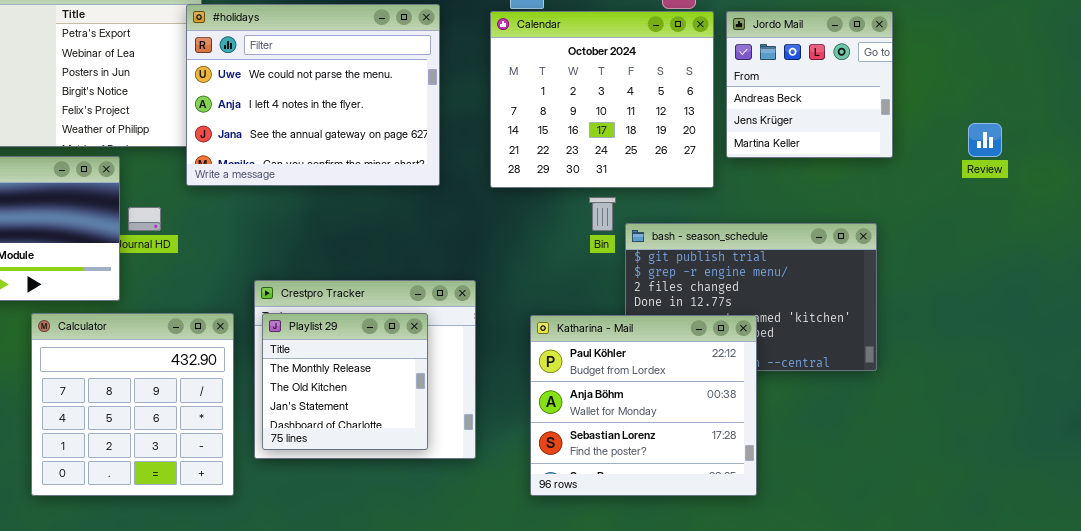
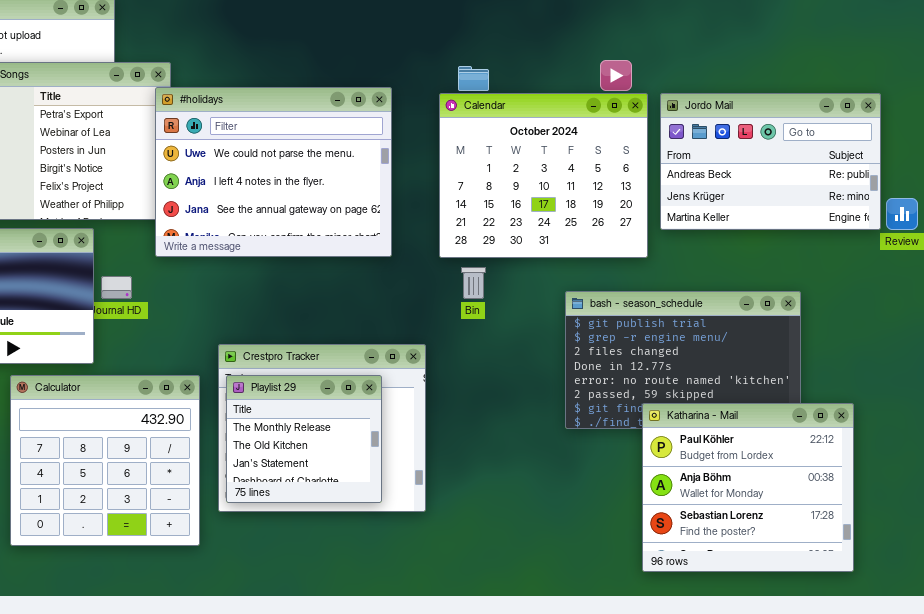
Jordo Mail: [726,11,893,158] -> [660,93,881,230], resized
Bin: [589,197,616,231] -> [461,267,486,299], moved
Katharina - Mail: [530,315,757,496] -> [642,403,854,572], moved

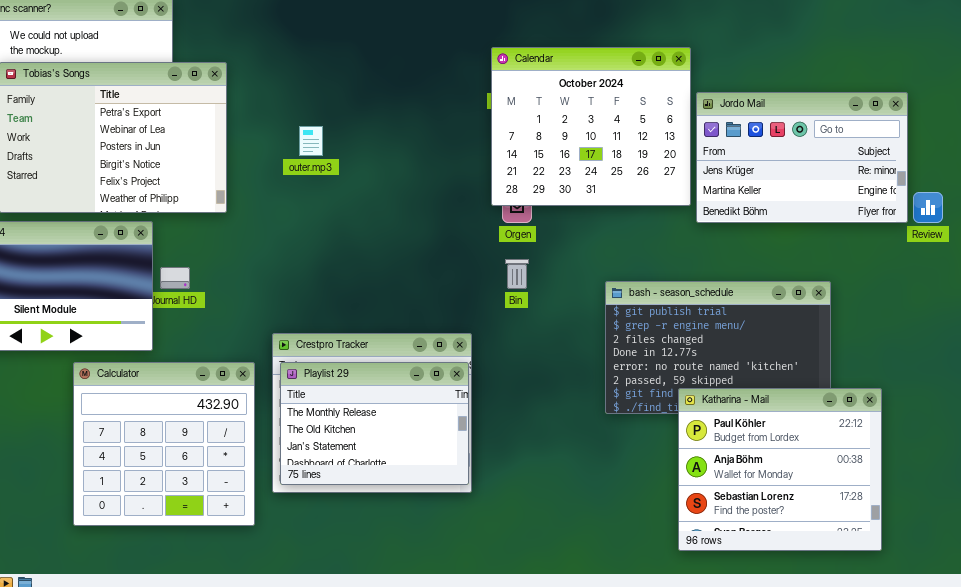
#holidays: [155,87,392,257] -> none, closed
Calendar: [439,93,648,258] -> [491,47,691,206], moved
Jordo Mail: [660,93,881,230] -> [696,92,908,223], scrolled down 1 row
Playlist 29: [226,375,382,503] -> [280,362,469,485], resized

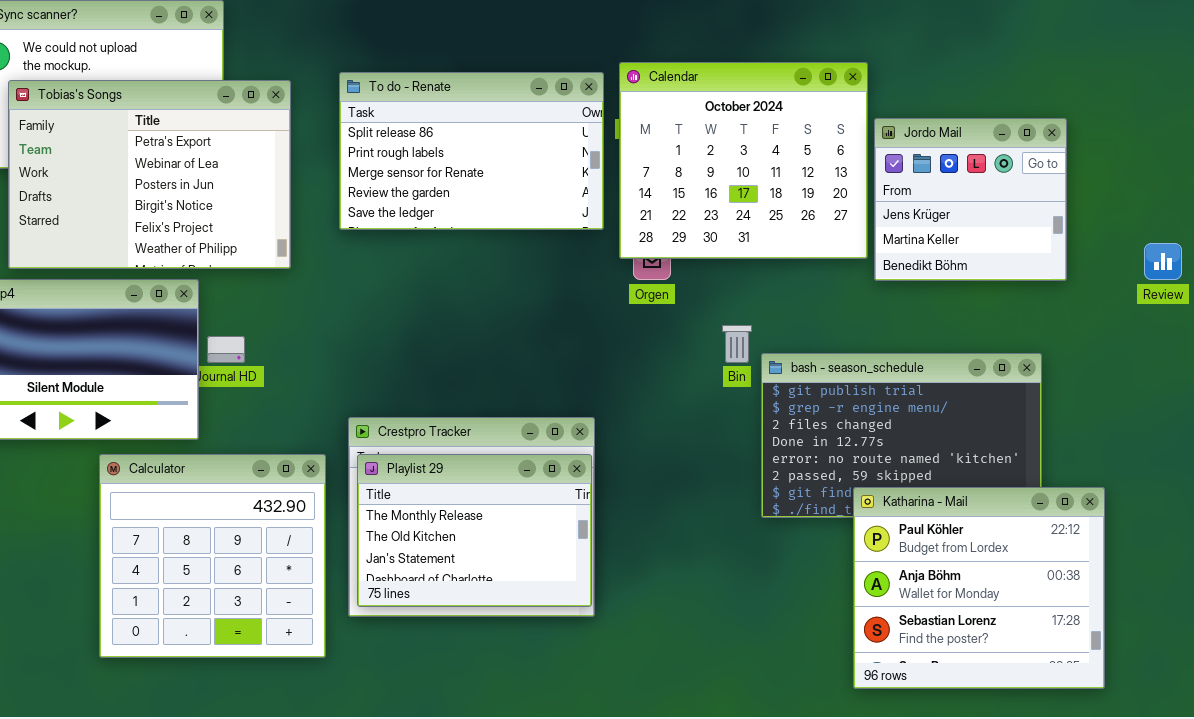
To do - Renate: none -> [339,72,604,230], opened
Jordo Mail: [696,92,908,223] -> [874,118,1067,281], resized
Bin: [505,259,529,289] -> [722,325,752,363], moved

